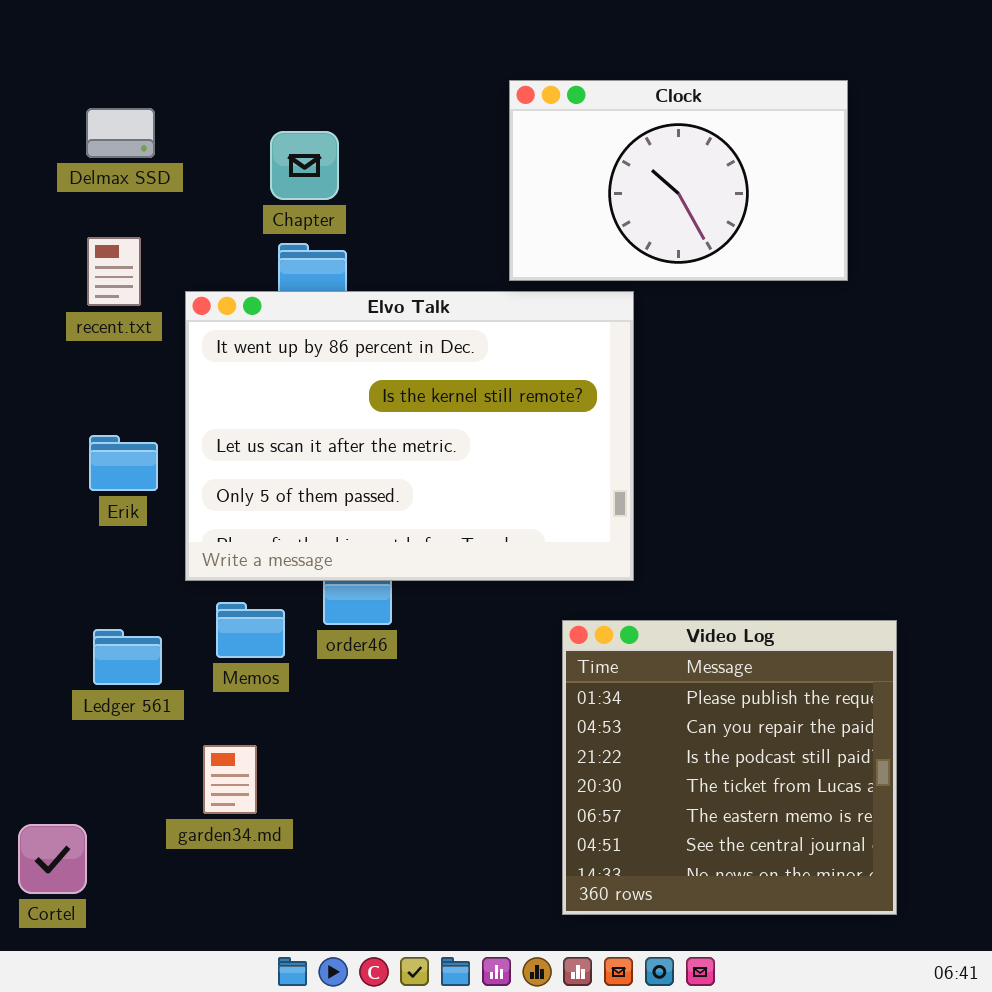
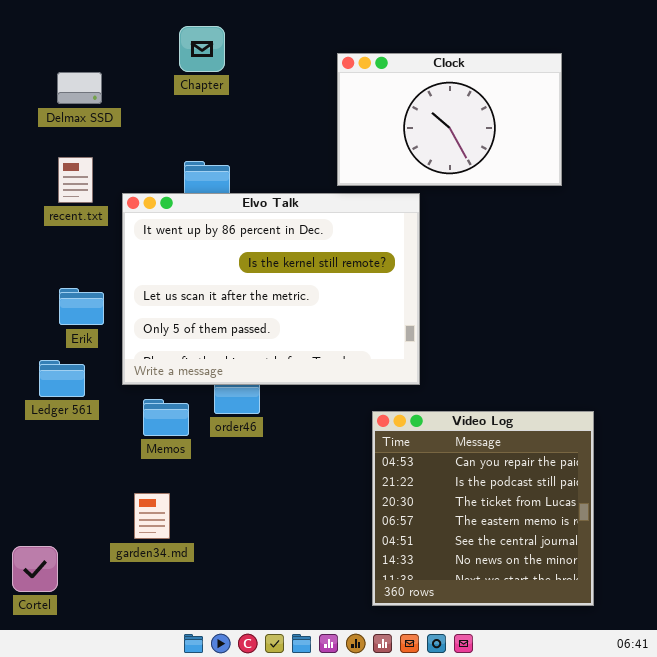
Chapter: [270,131,339,200] -> [179,26,225,72], moved
Video Log: [562,620,897,915] -> [372,411,594,606], scrolled down 1 row
Ledger 561: [93,629,162,685] -> [39,360,85,397], moved

